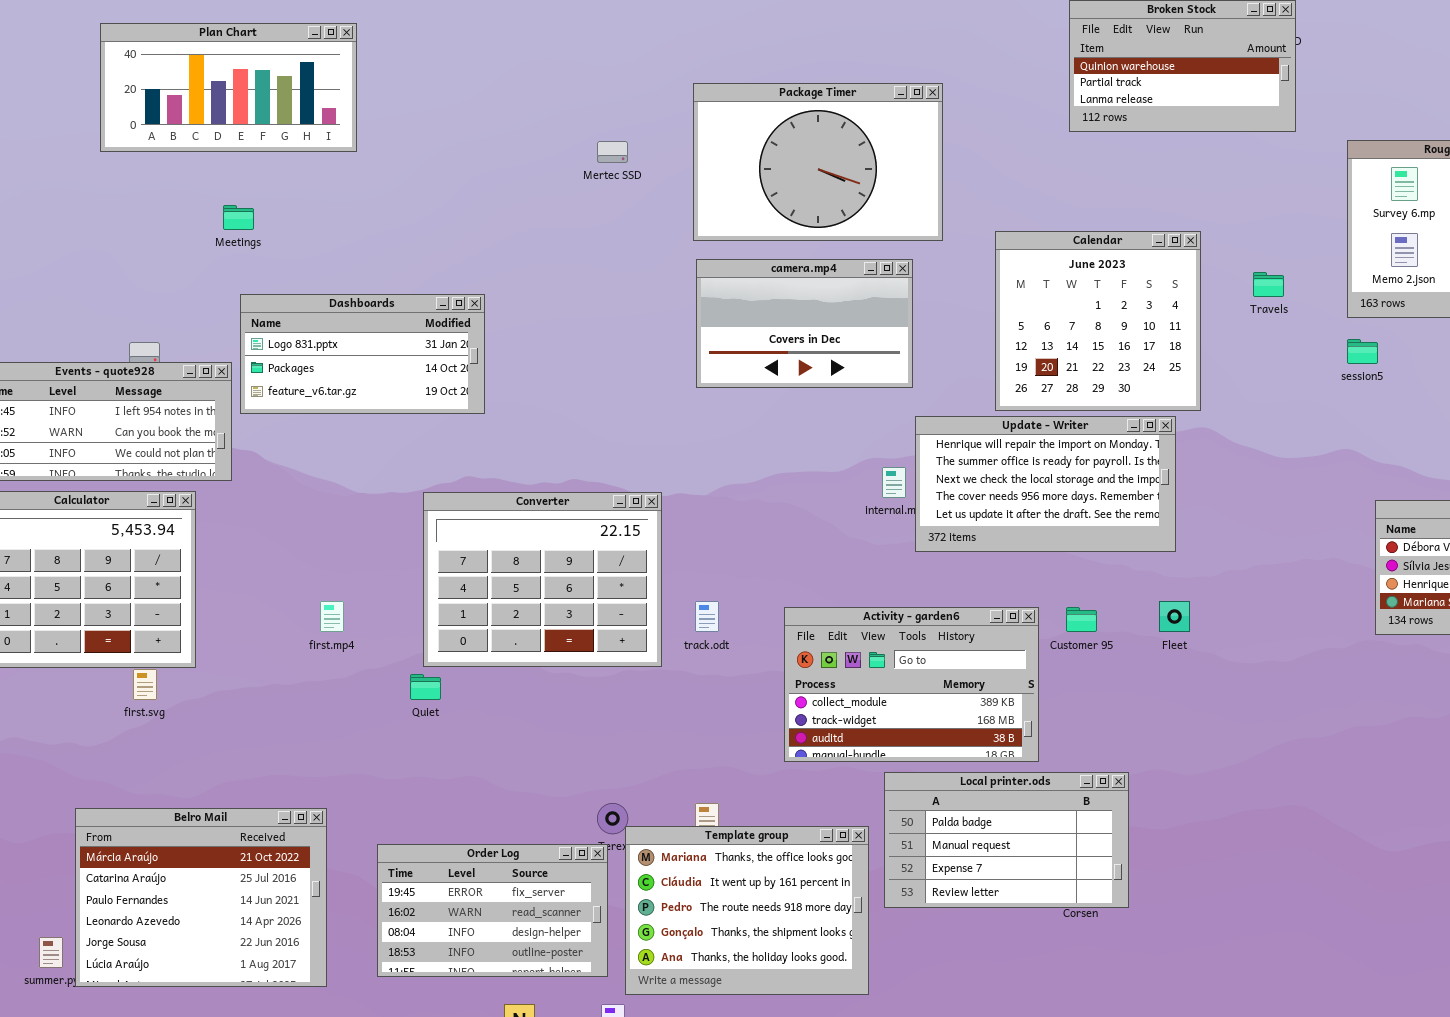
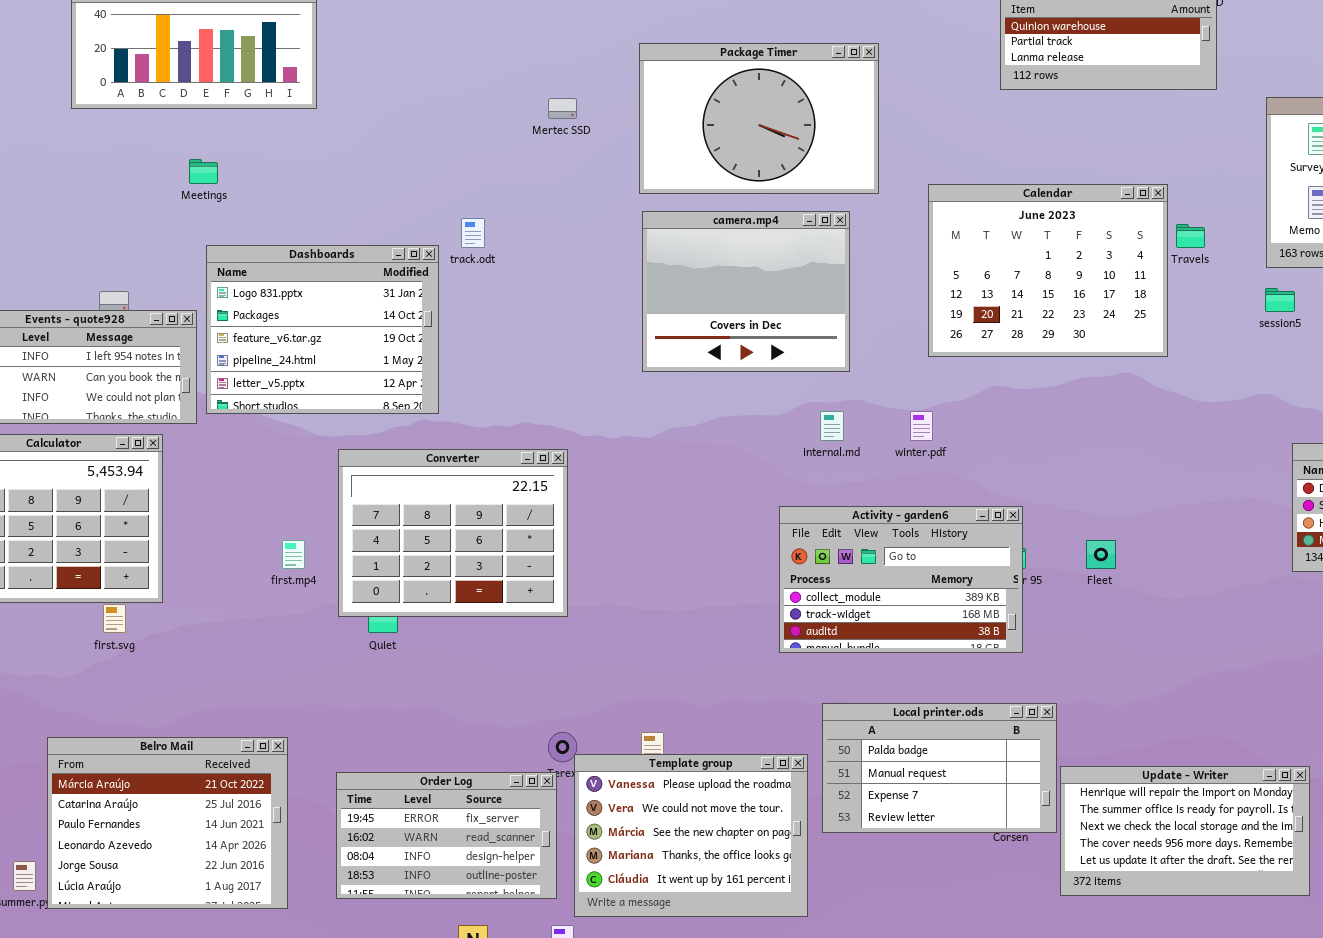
Calendar: [995,231,1201,411] -> [928,184,1168,357], resized
camera.mp4: [696,259,913,388] -> [642,211,850,372], resized
Dashboards: [240,294,485,414] -> [206,245,439,414], resized
Update - Writer: [915,416,1176,552] -> [1060,766,1310,896], moved
Converter: [423,492,662,667] -> [338,449,568,617], moved
track.odt: [695,601,719,632] -> [461,218,485,248], moved
Activity - garden6: [784,607,1039,762] -> [779,506,1023,653], moved
Template group: [625,826,869,995] -> [574,754,808,917], scrolled up 3 rows

